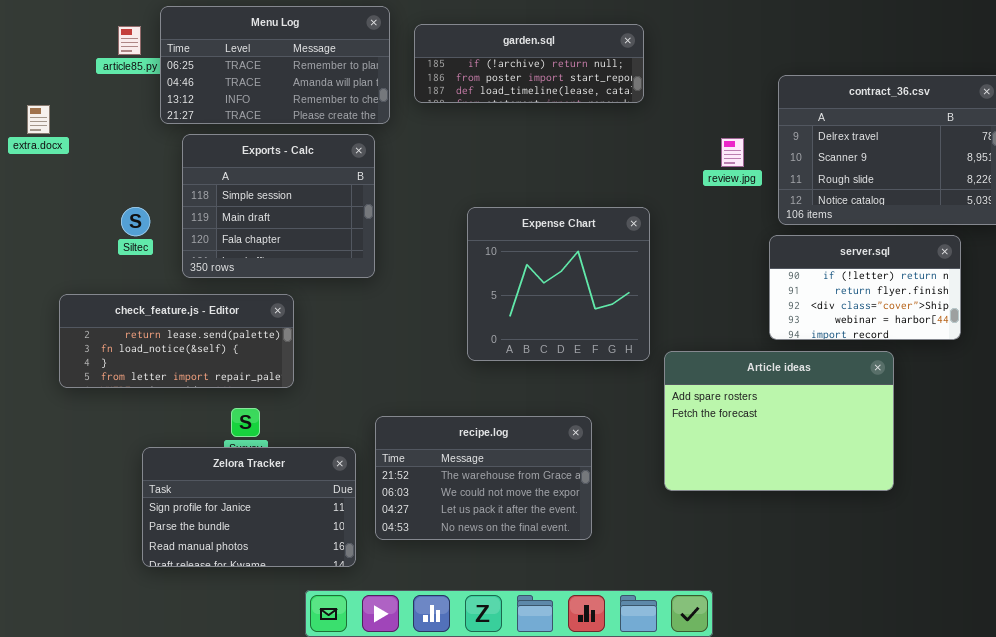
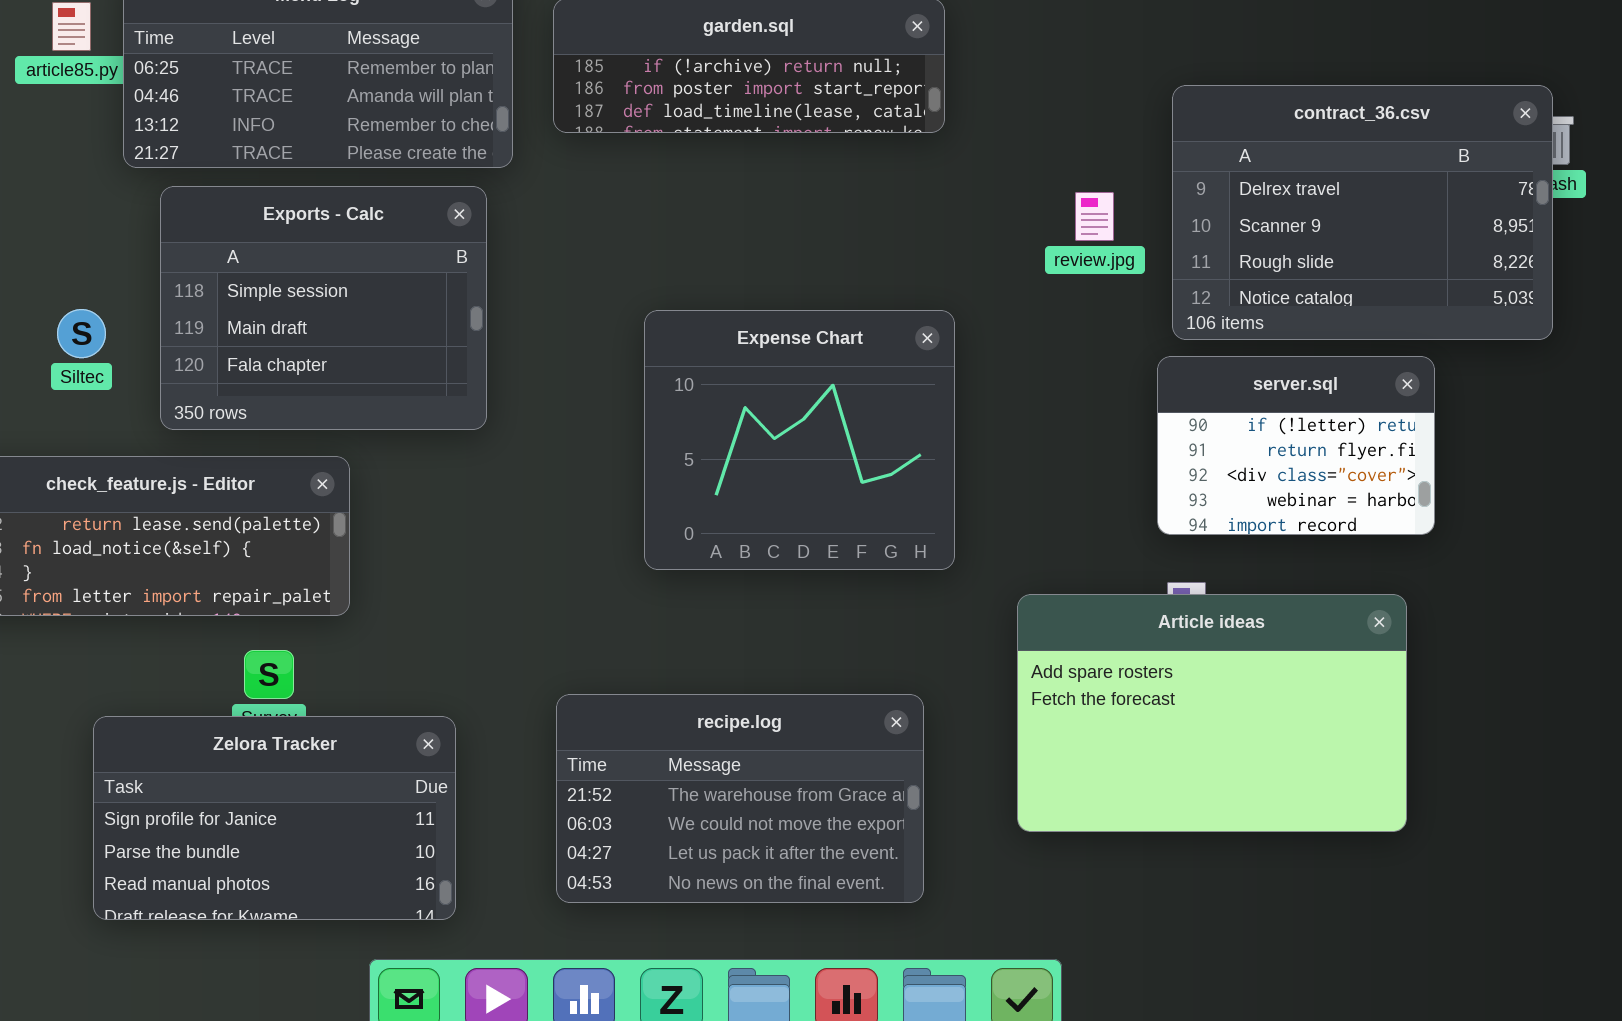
server.sql: [769,235,961,340] -> [1157,356,1435,535], resized
Article ideas: [664,351,894,491] -> [1017,594,1407,832], moved
recipe.log: [375,416,592,540] -> [556,694,924,903], moved

